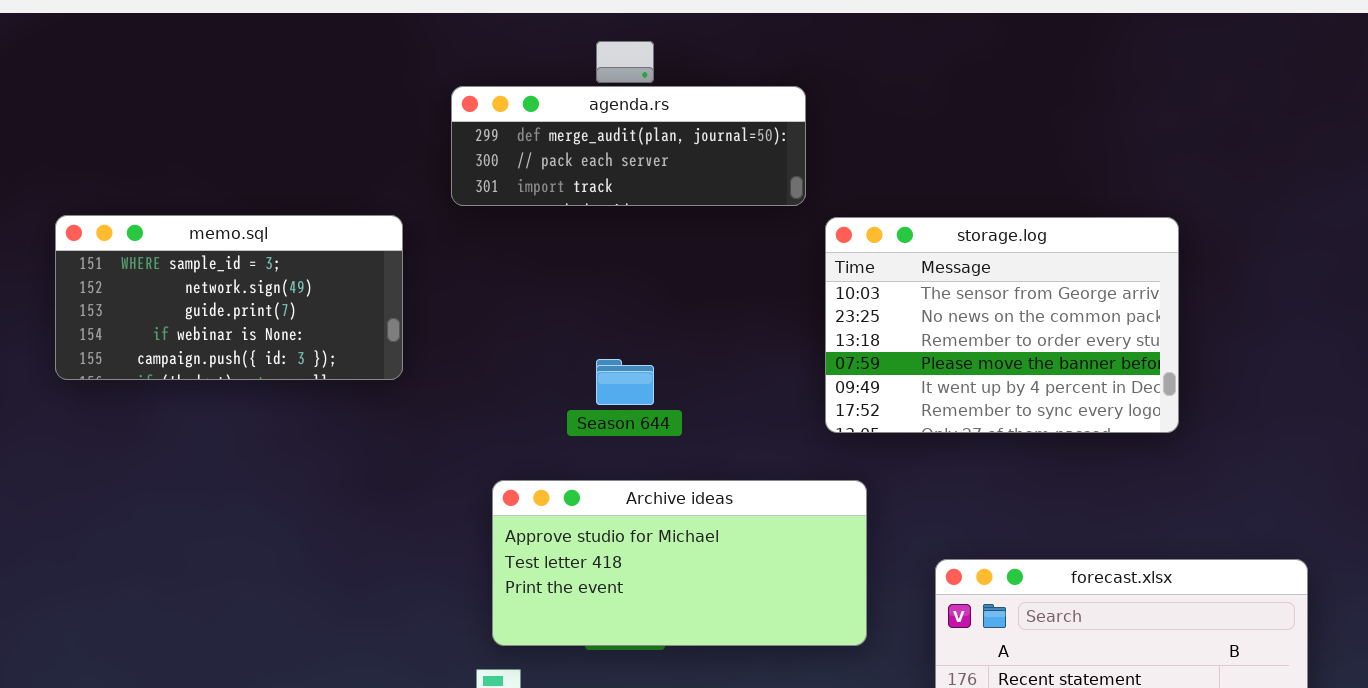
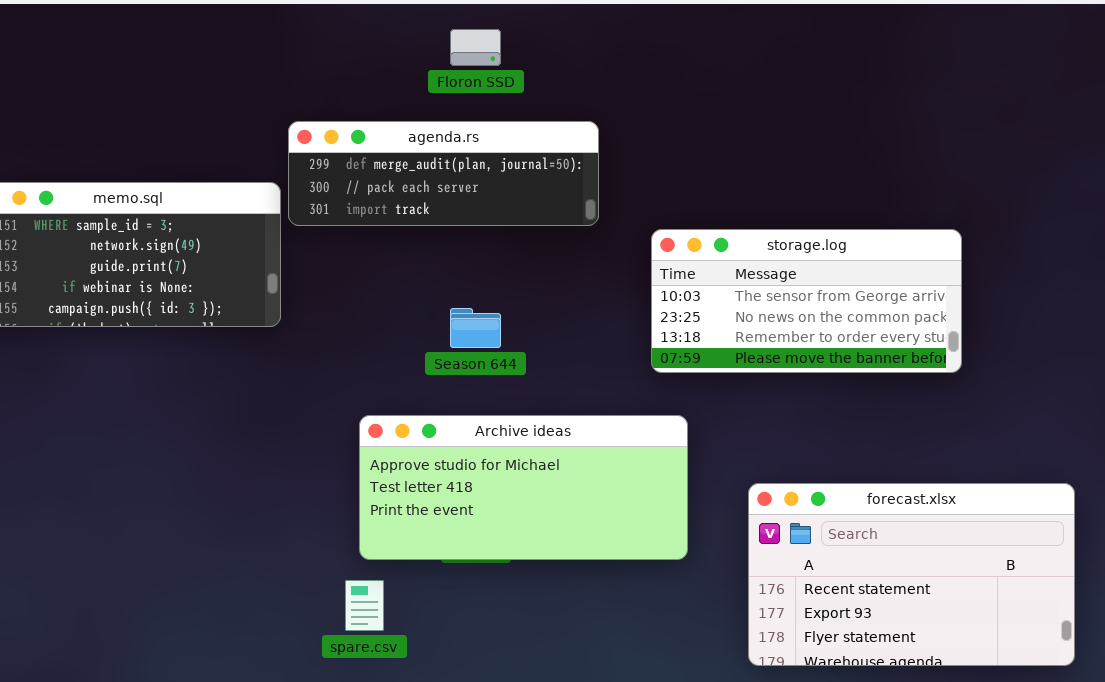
agenda.rs: [451,86,806,206] -> [288,121,599,226], moved
storage.log: [825,217,1179,433] -> [651,229,962,373], resized

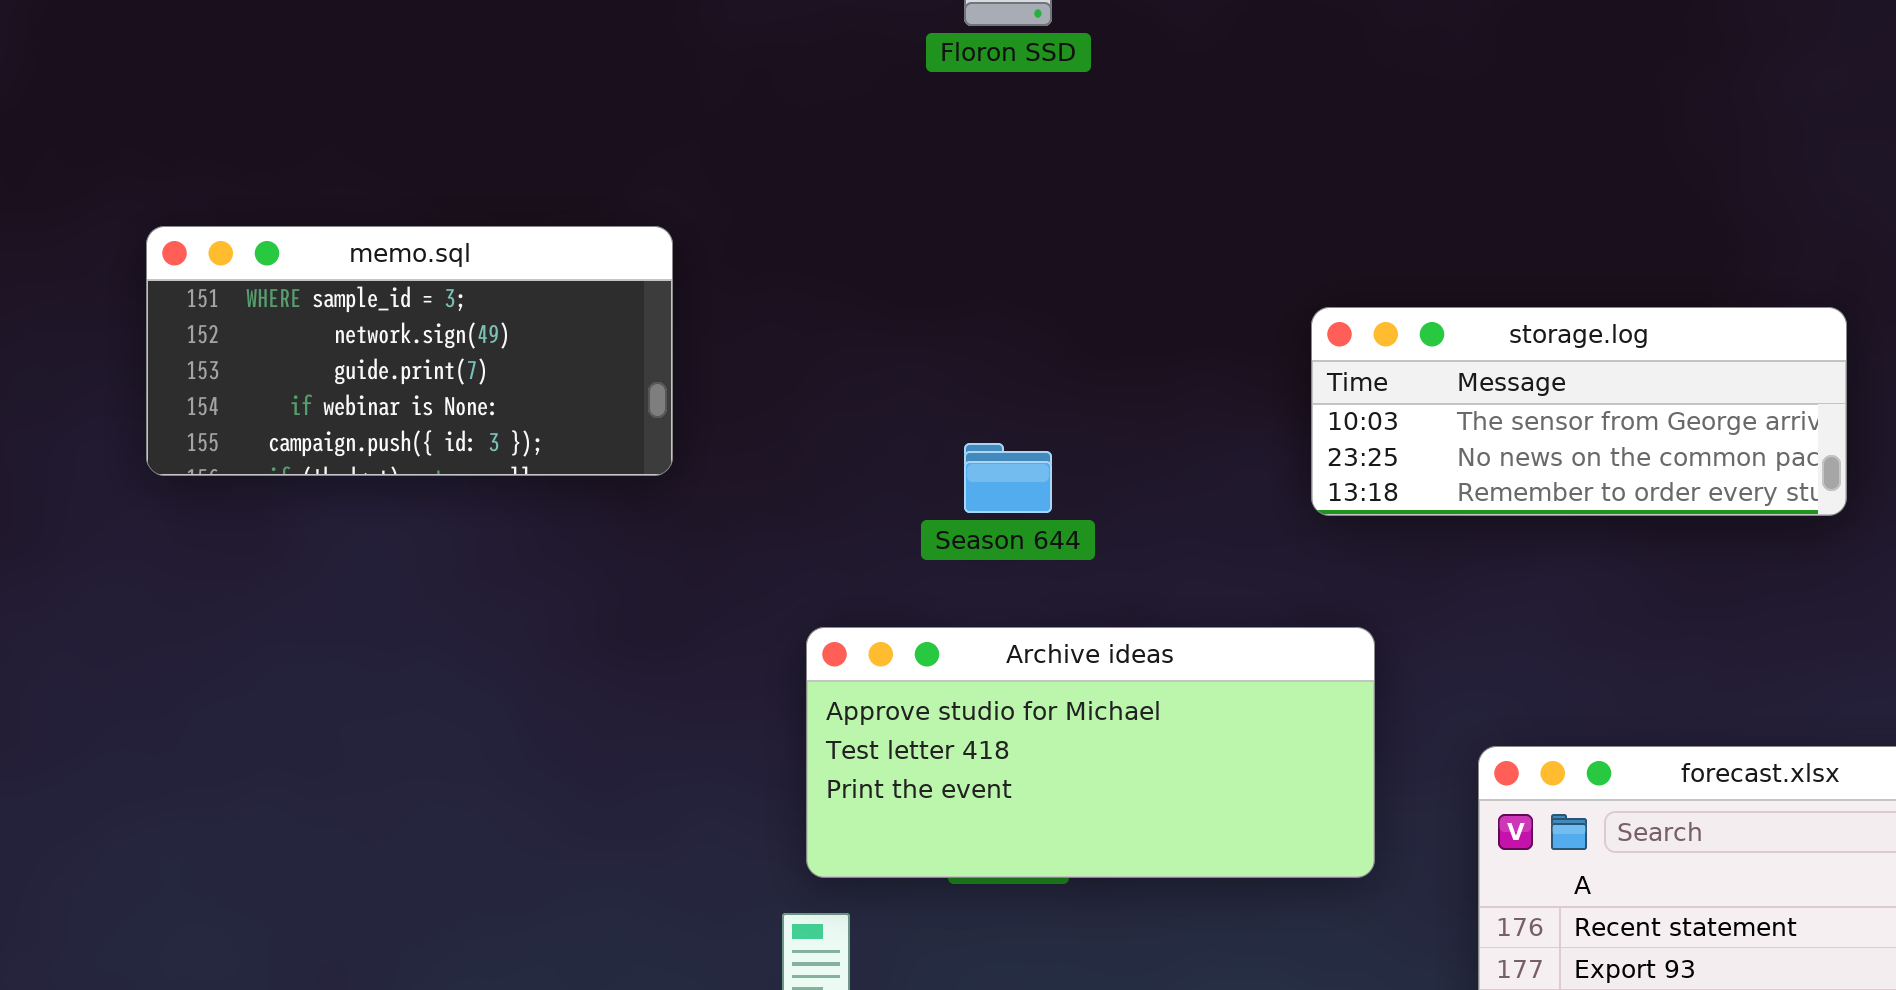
agenda.rs: [288,121,599,226] -> none, closed
storage.log: [651,229,962,373] -> [1311,307,1847,516], resized

